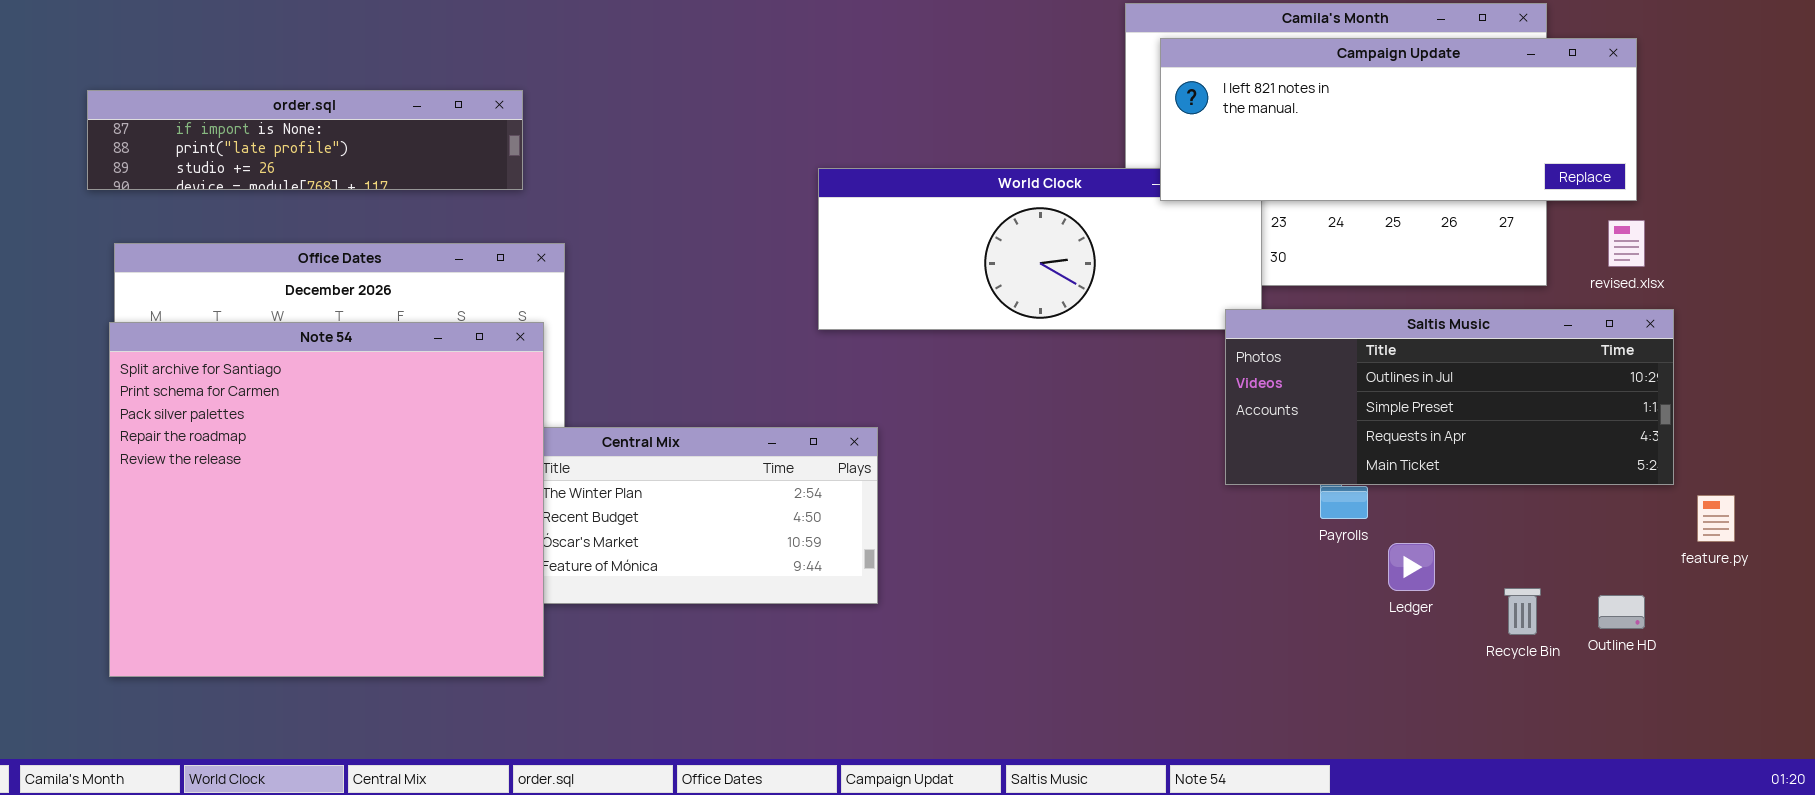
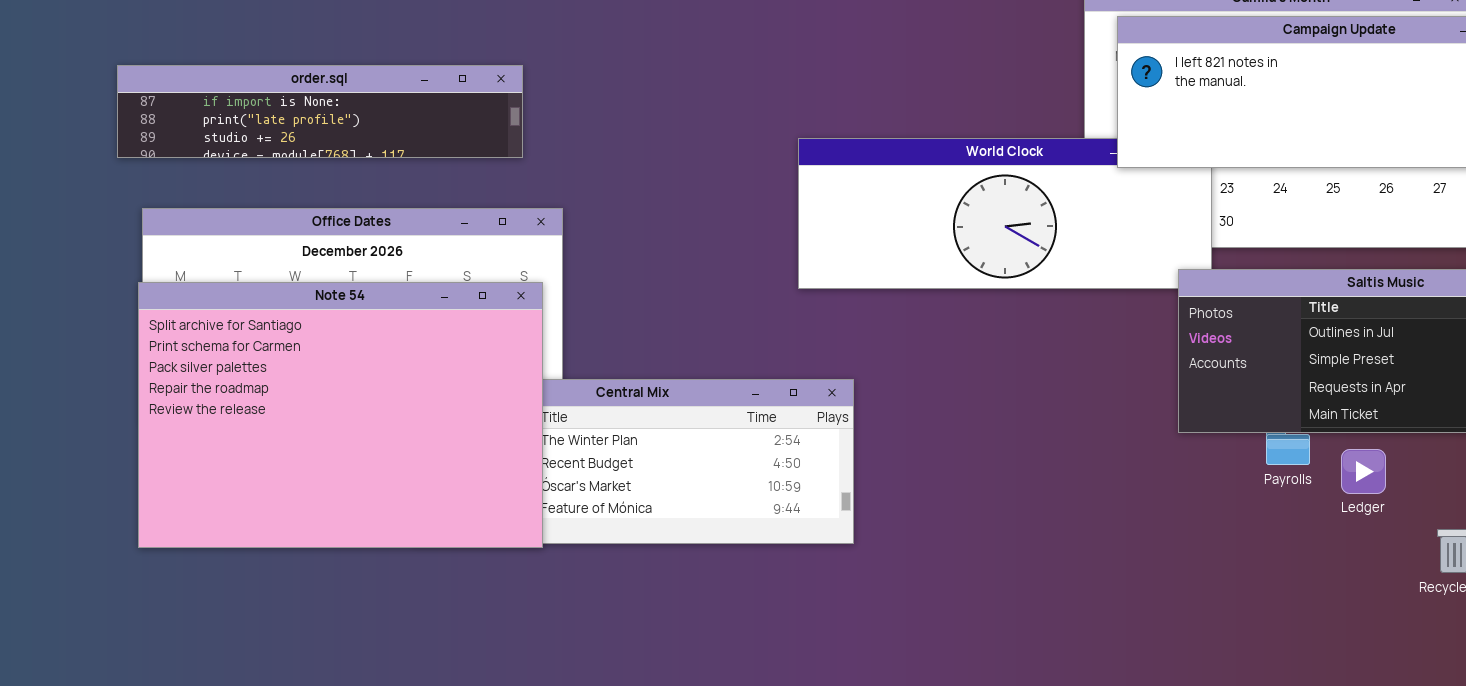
Note 54: [109,322,544,677] -> [138,282,543,548], resized
Ledger: [1388,543,1435,591] -> [1341,449,1386,494], moved

